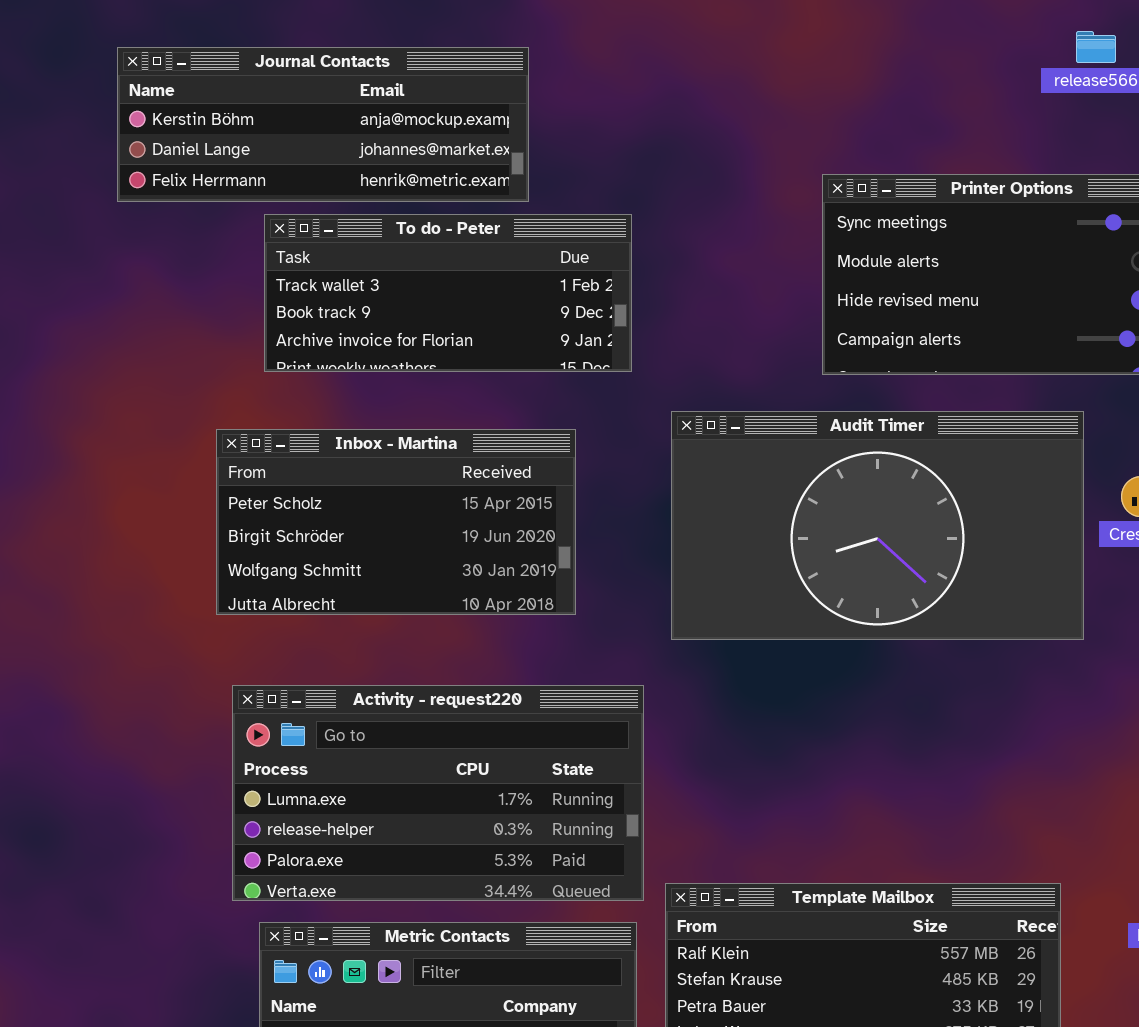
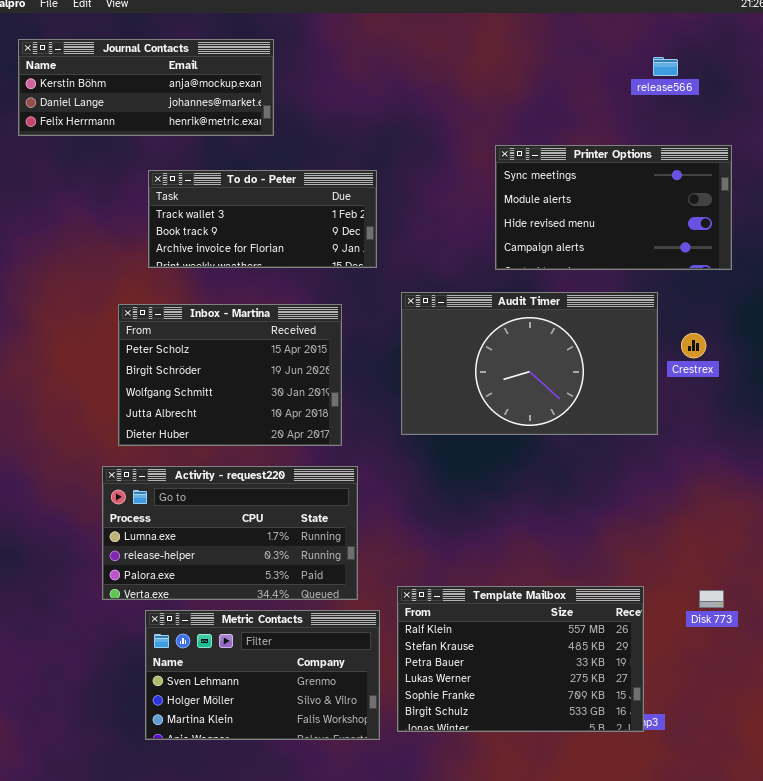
Journal Contacts: [117,47,529,202] -> [18,39,274,136], moved
Inbox - Martina: [216,429,576,615] -> [118,304,342,446], resized
Activity - request220: [232,685,644,901] -> [102,466,358,600], moved

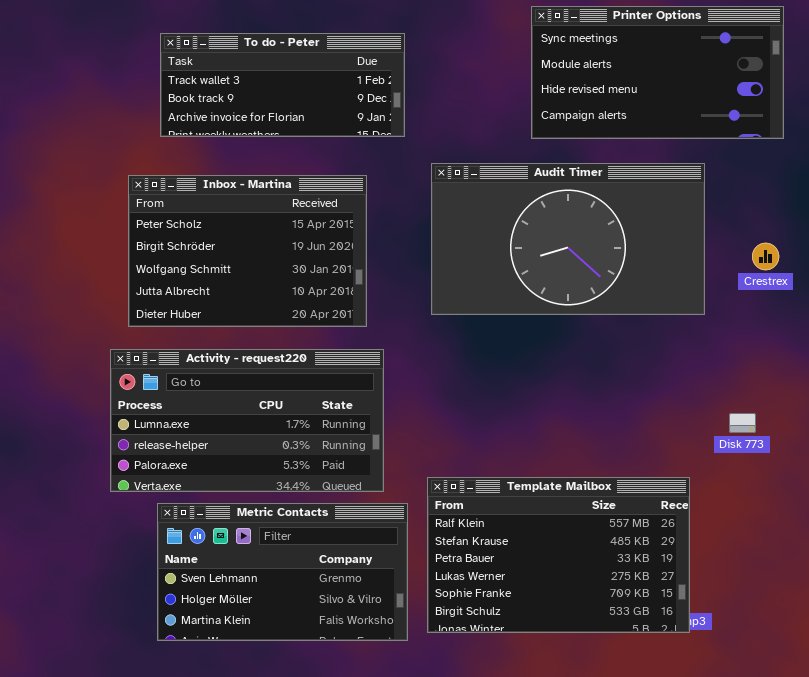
Crestrex: [681,333,706,358] -> [752,243,779,270], moved
Disk 773: [699,590,724,608] -> [729,413,756,433], moved

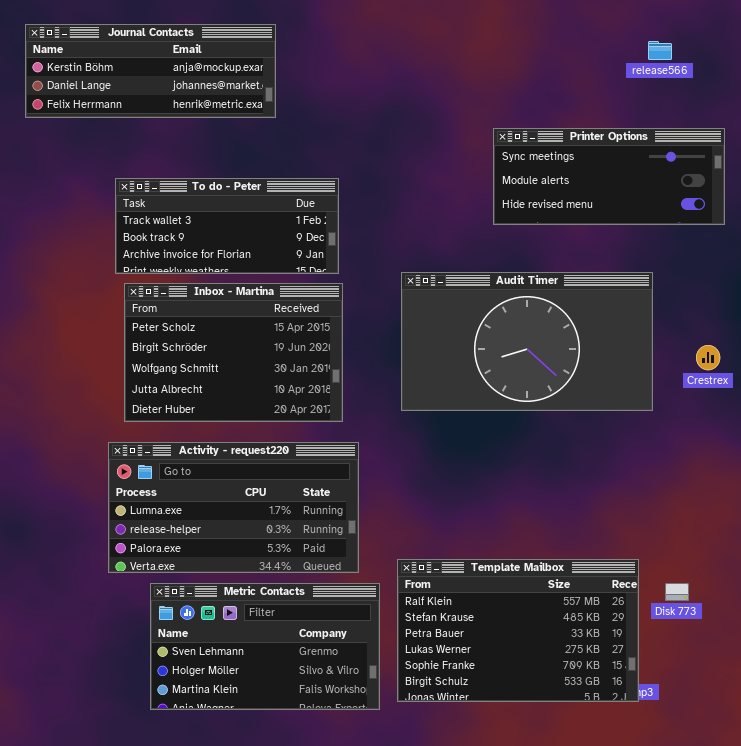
Printer Options: [531,6,784,139] -> [493,128,725,225], resized
To do - Peter: [160,33,405,137] -> [115,178,339,274], moved
Disk 773: [729,413,756,433] -> [665,583,689,601], moved

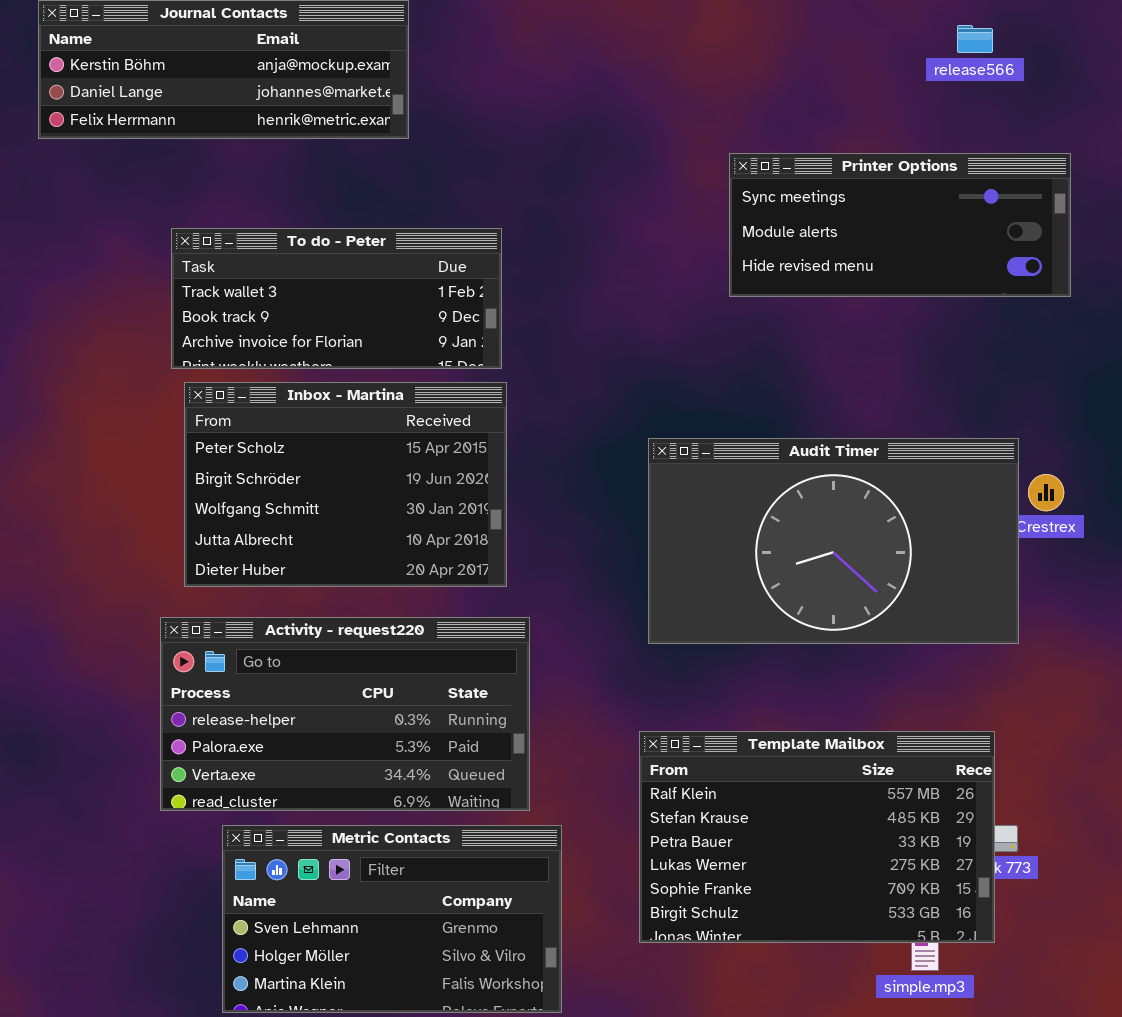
Audit Timer: [401,272,653,411] -> [648,438,1019,644], moved
Activity - request220: [108,442,359,573] -> [160,617,530,811], scrolled down 1 row
Template Mailbox: [397,559,639,702] -> [639,731,995,943], moved

